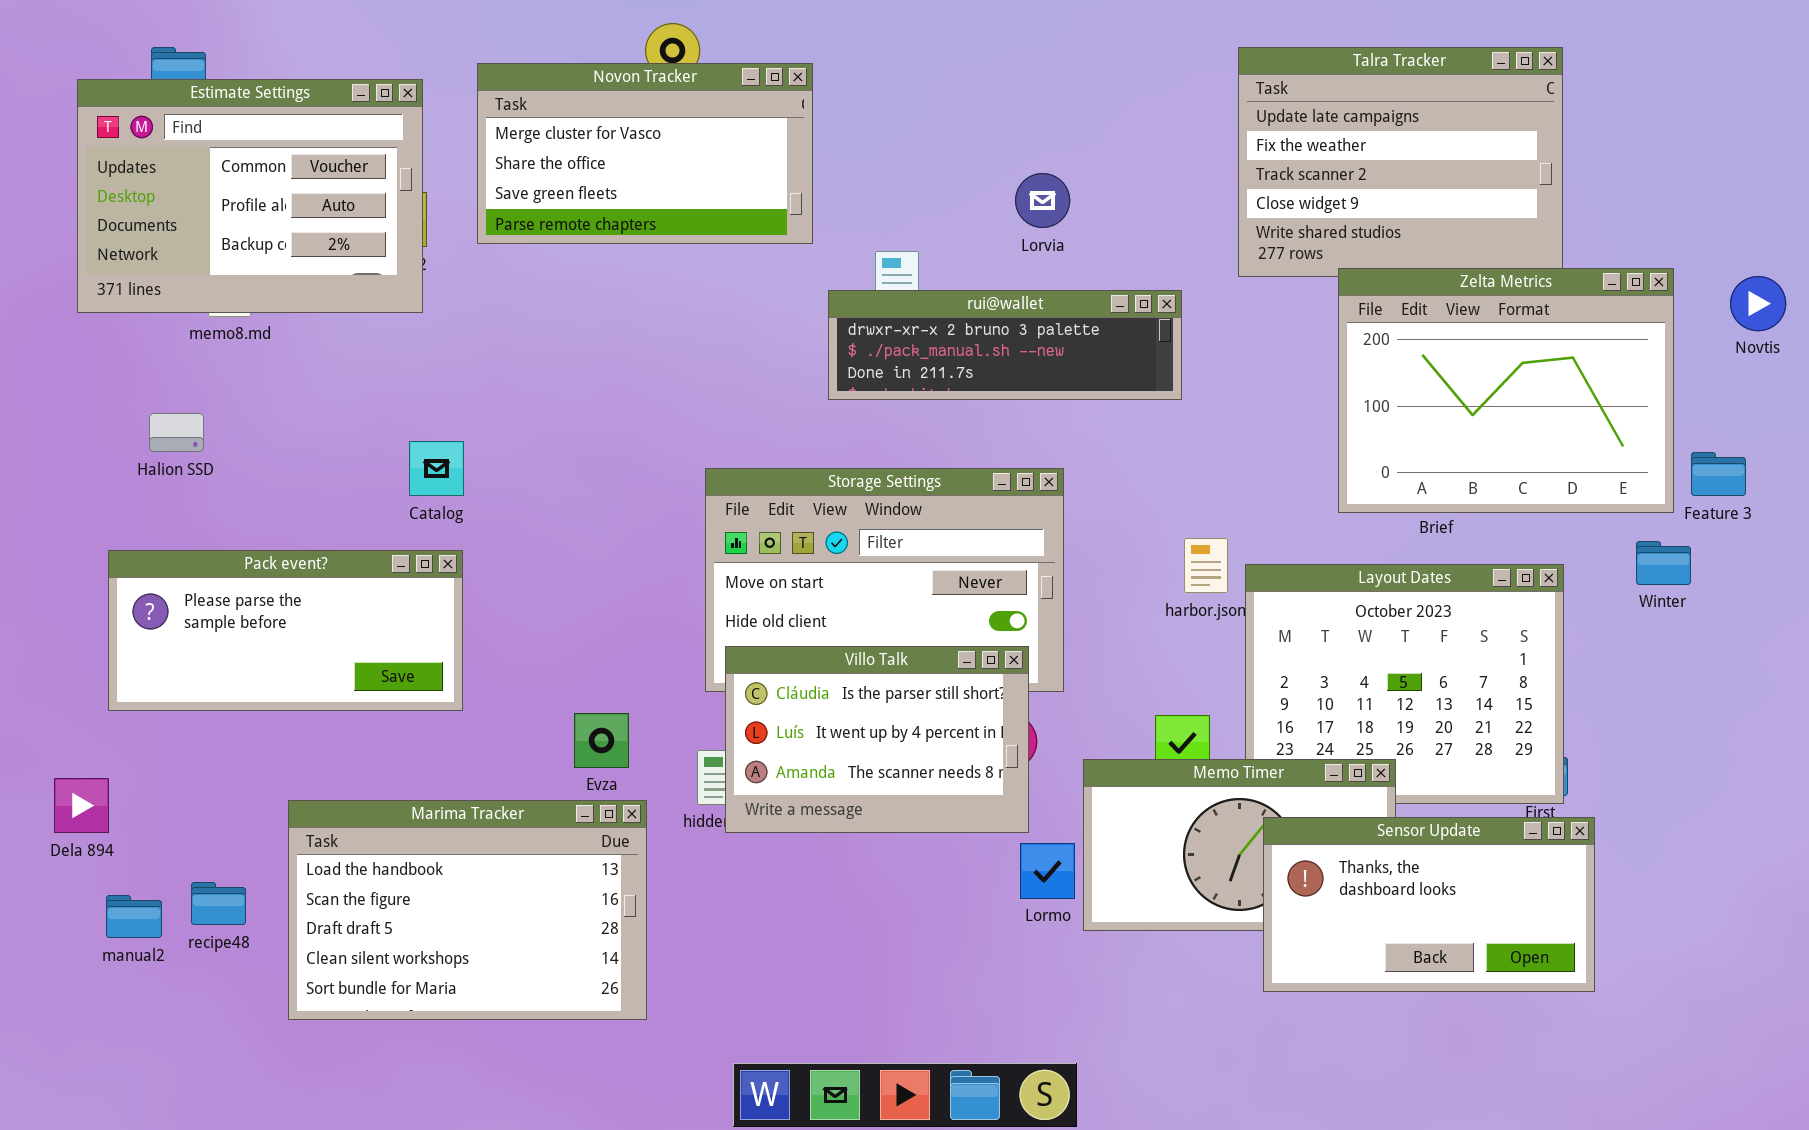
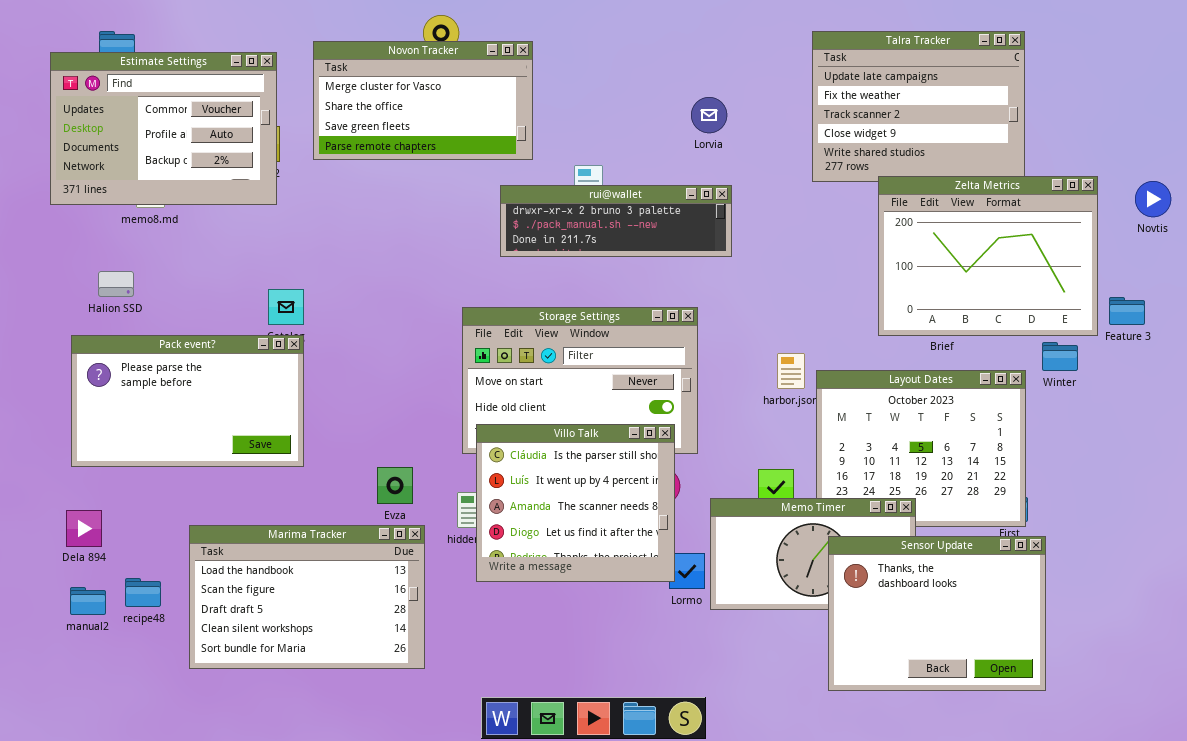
Lorvia: [1015,173,1070,228] -> [691,97,727,133], moved
rui@wallet: [828,290,1182,400] -> [500,185,732,257], moved
Winter: [1636,541,1691,585] -> [1042,342,1078,371], moved
Pack event?: [108,550,463,711] -> [71,335,304,467], resized
Villo Talk: [725,646,1029,833] -> [476,424,675,582], resized
Dela 894: [54,778,109,833] -> [66,510,102,547], moved
Sensor Update: [1263,817,1595,992] -> [828,536,1046,691], resized

